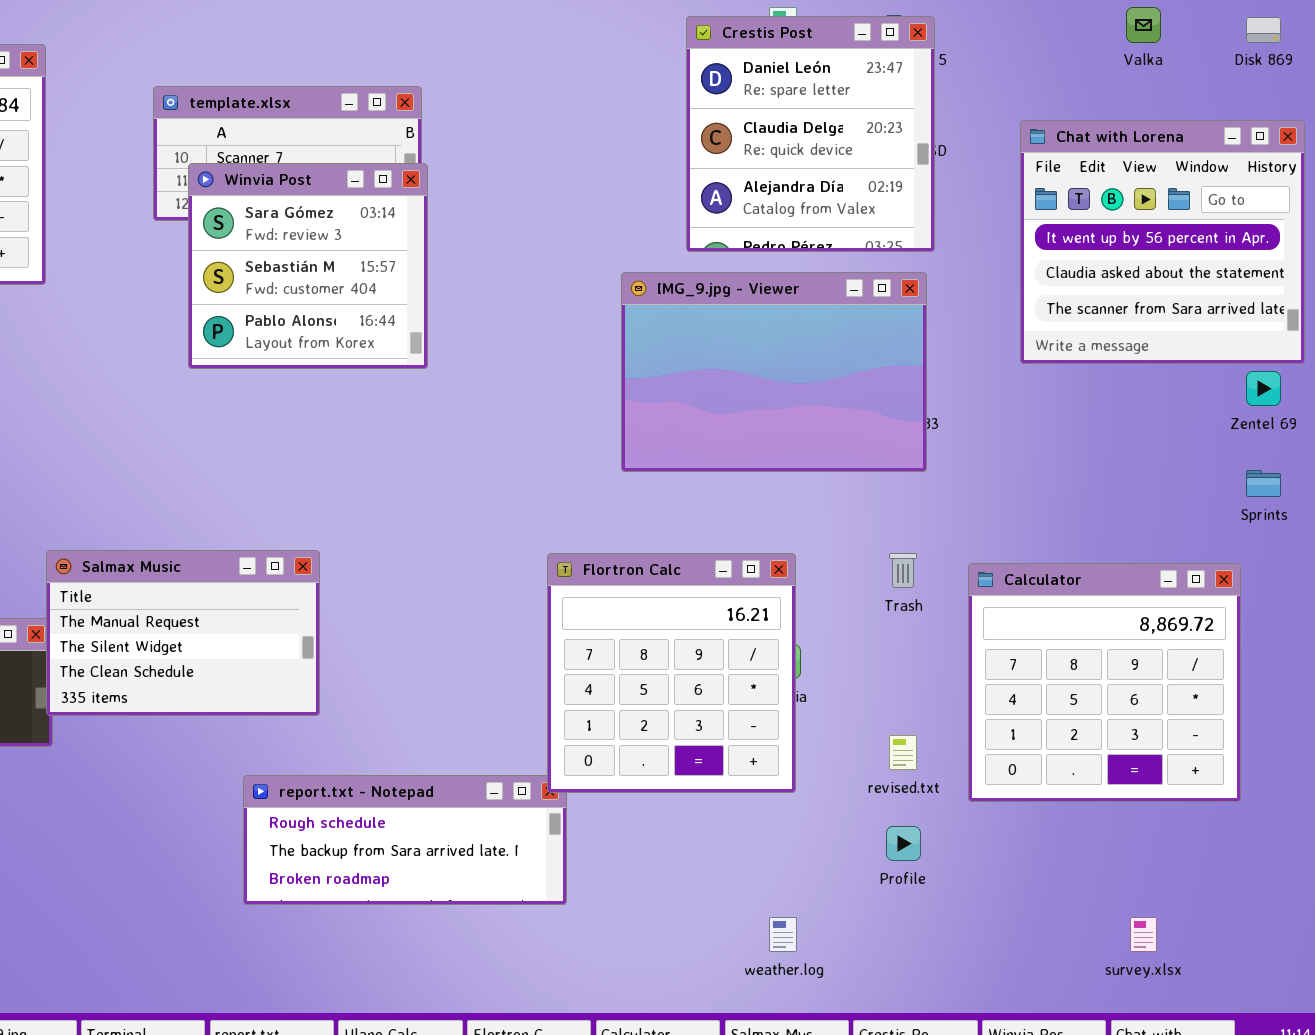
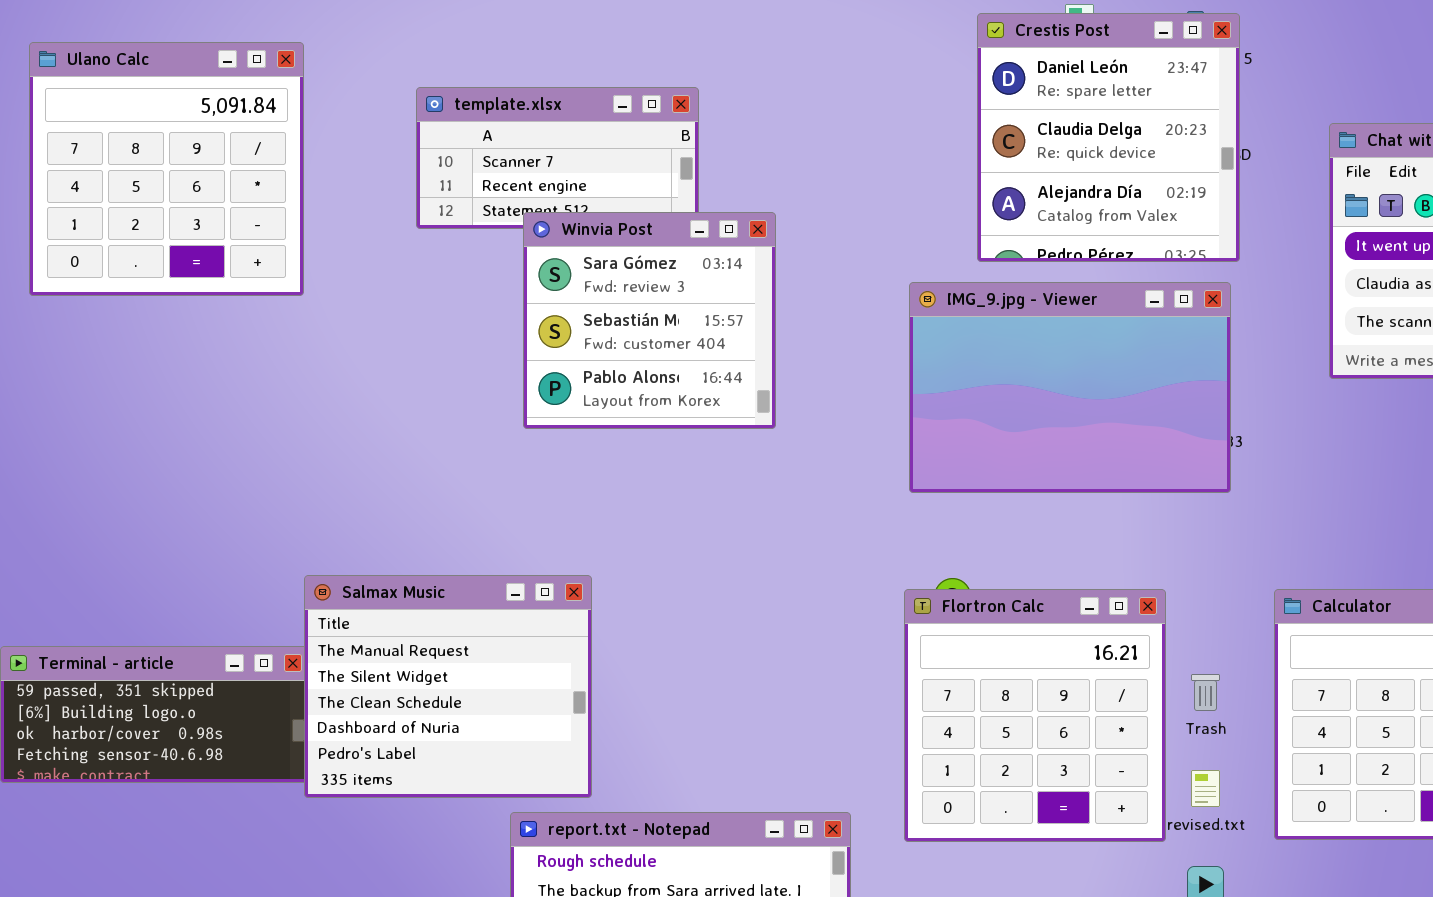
Winvia Post: [188,163,428,369] -> [523,212,776,429], moved
Salmax Music: [46,550,320,716] -> [304,575,592,798], resized
Flortron Calc: [547,553,796,793] -> [904,589,1166,842], moved
Trash: [889,553,917,588] -> [1191,674,1220,711], moved

